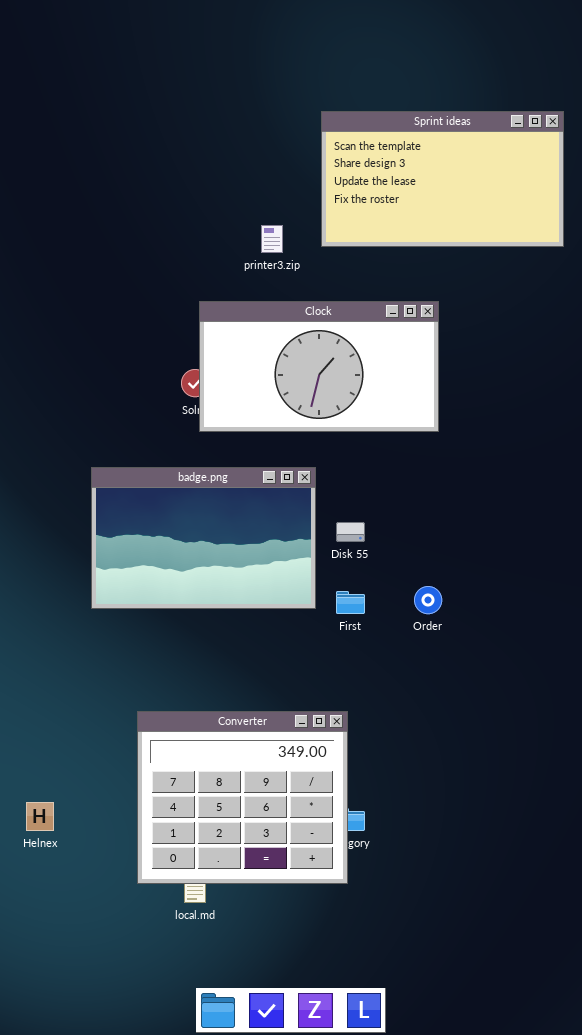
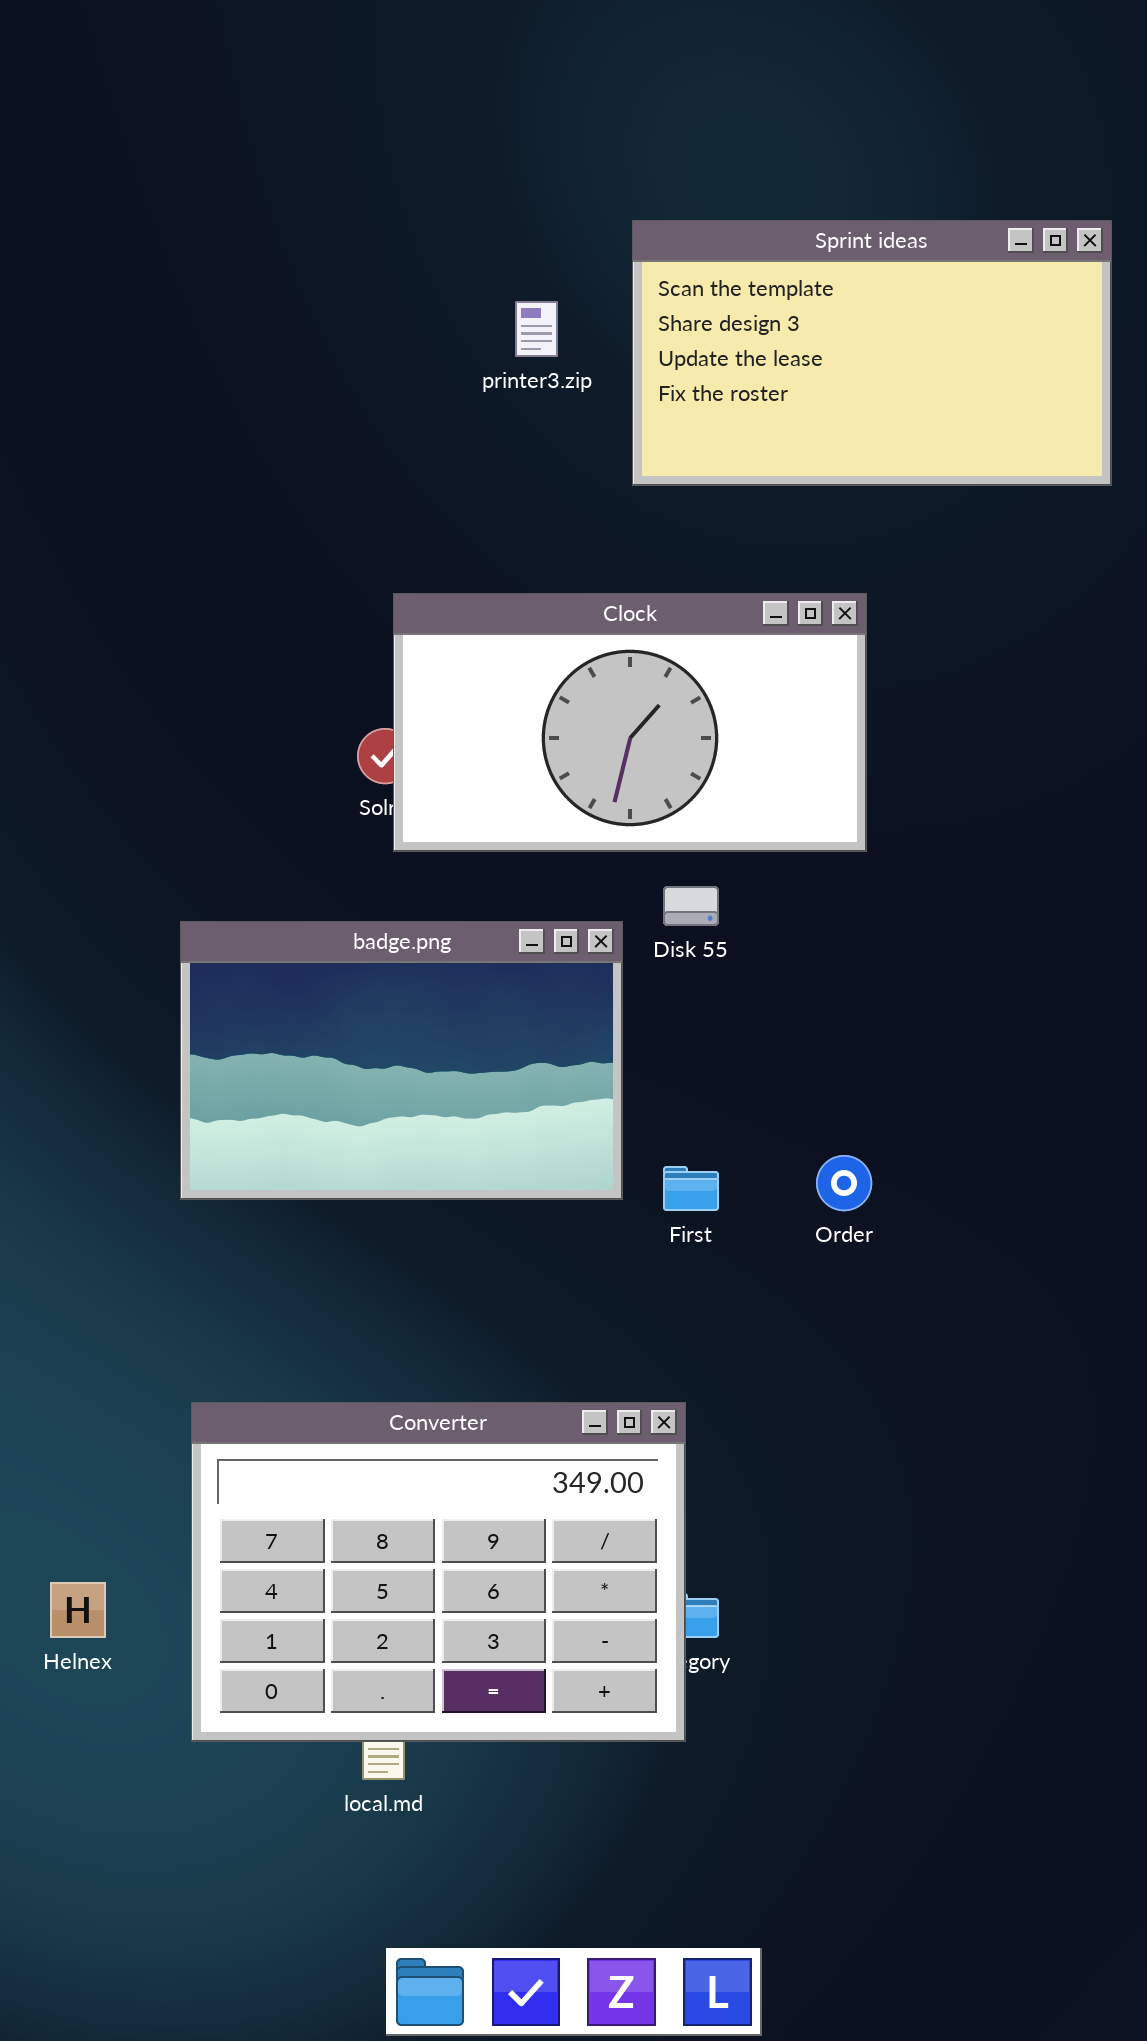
printer3.zip: [261,225,283,253] -> [515,301,558,357], moved
Disk 55: [336,522,365,542] -> [663,886,719,926], moved
Converter: [137,711,348,884] -> [191,1402,686,1742], resized

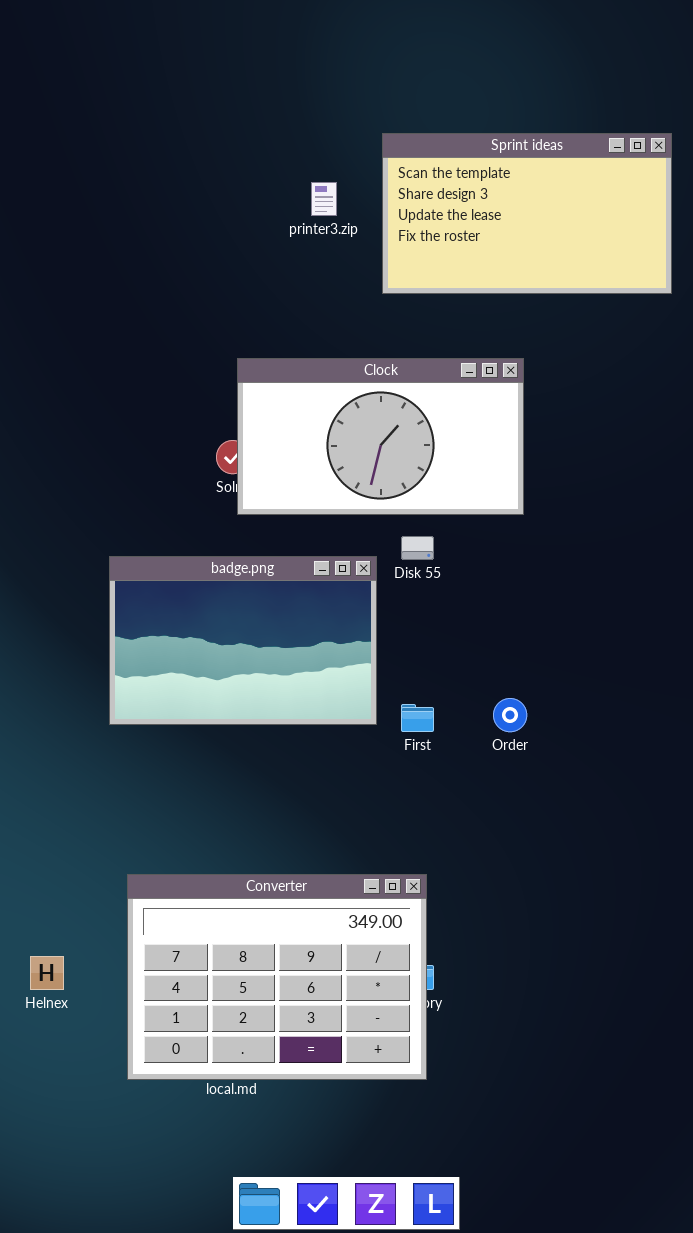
Converter: [191,1402,686,1742] -> [127,874,427,1080], moved

